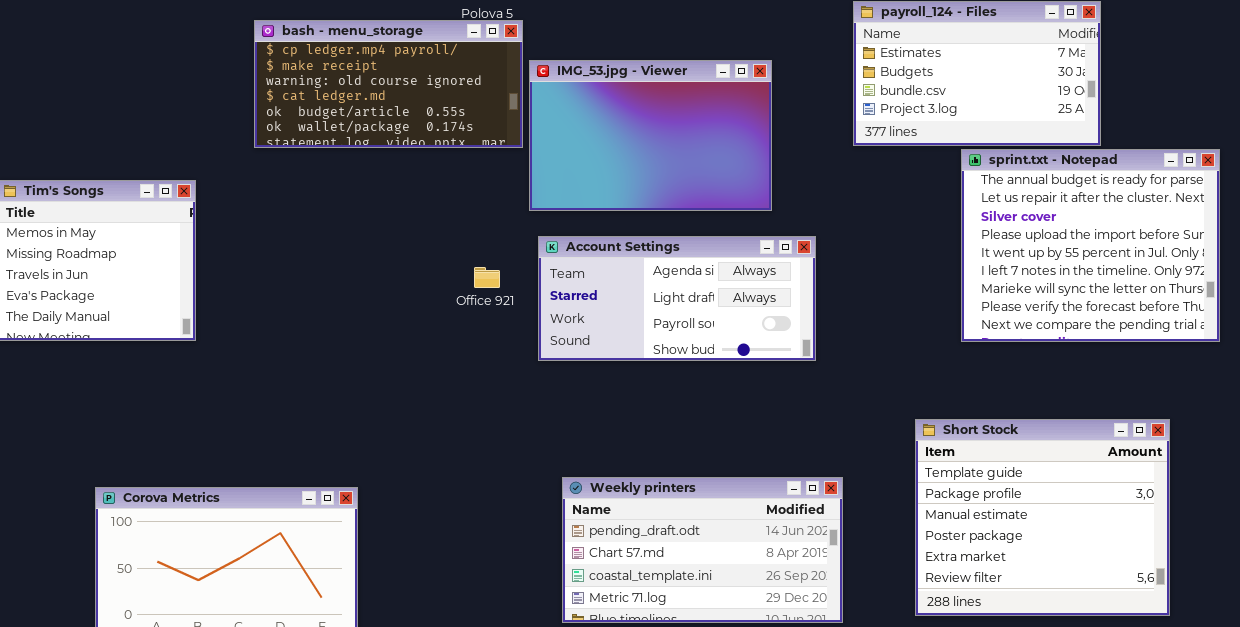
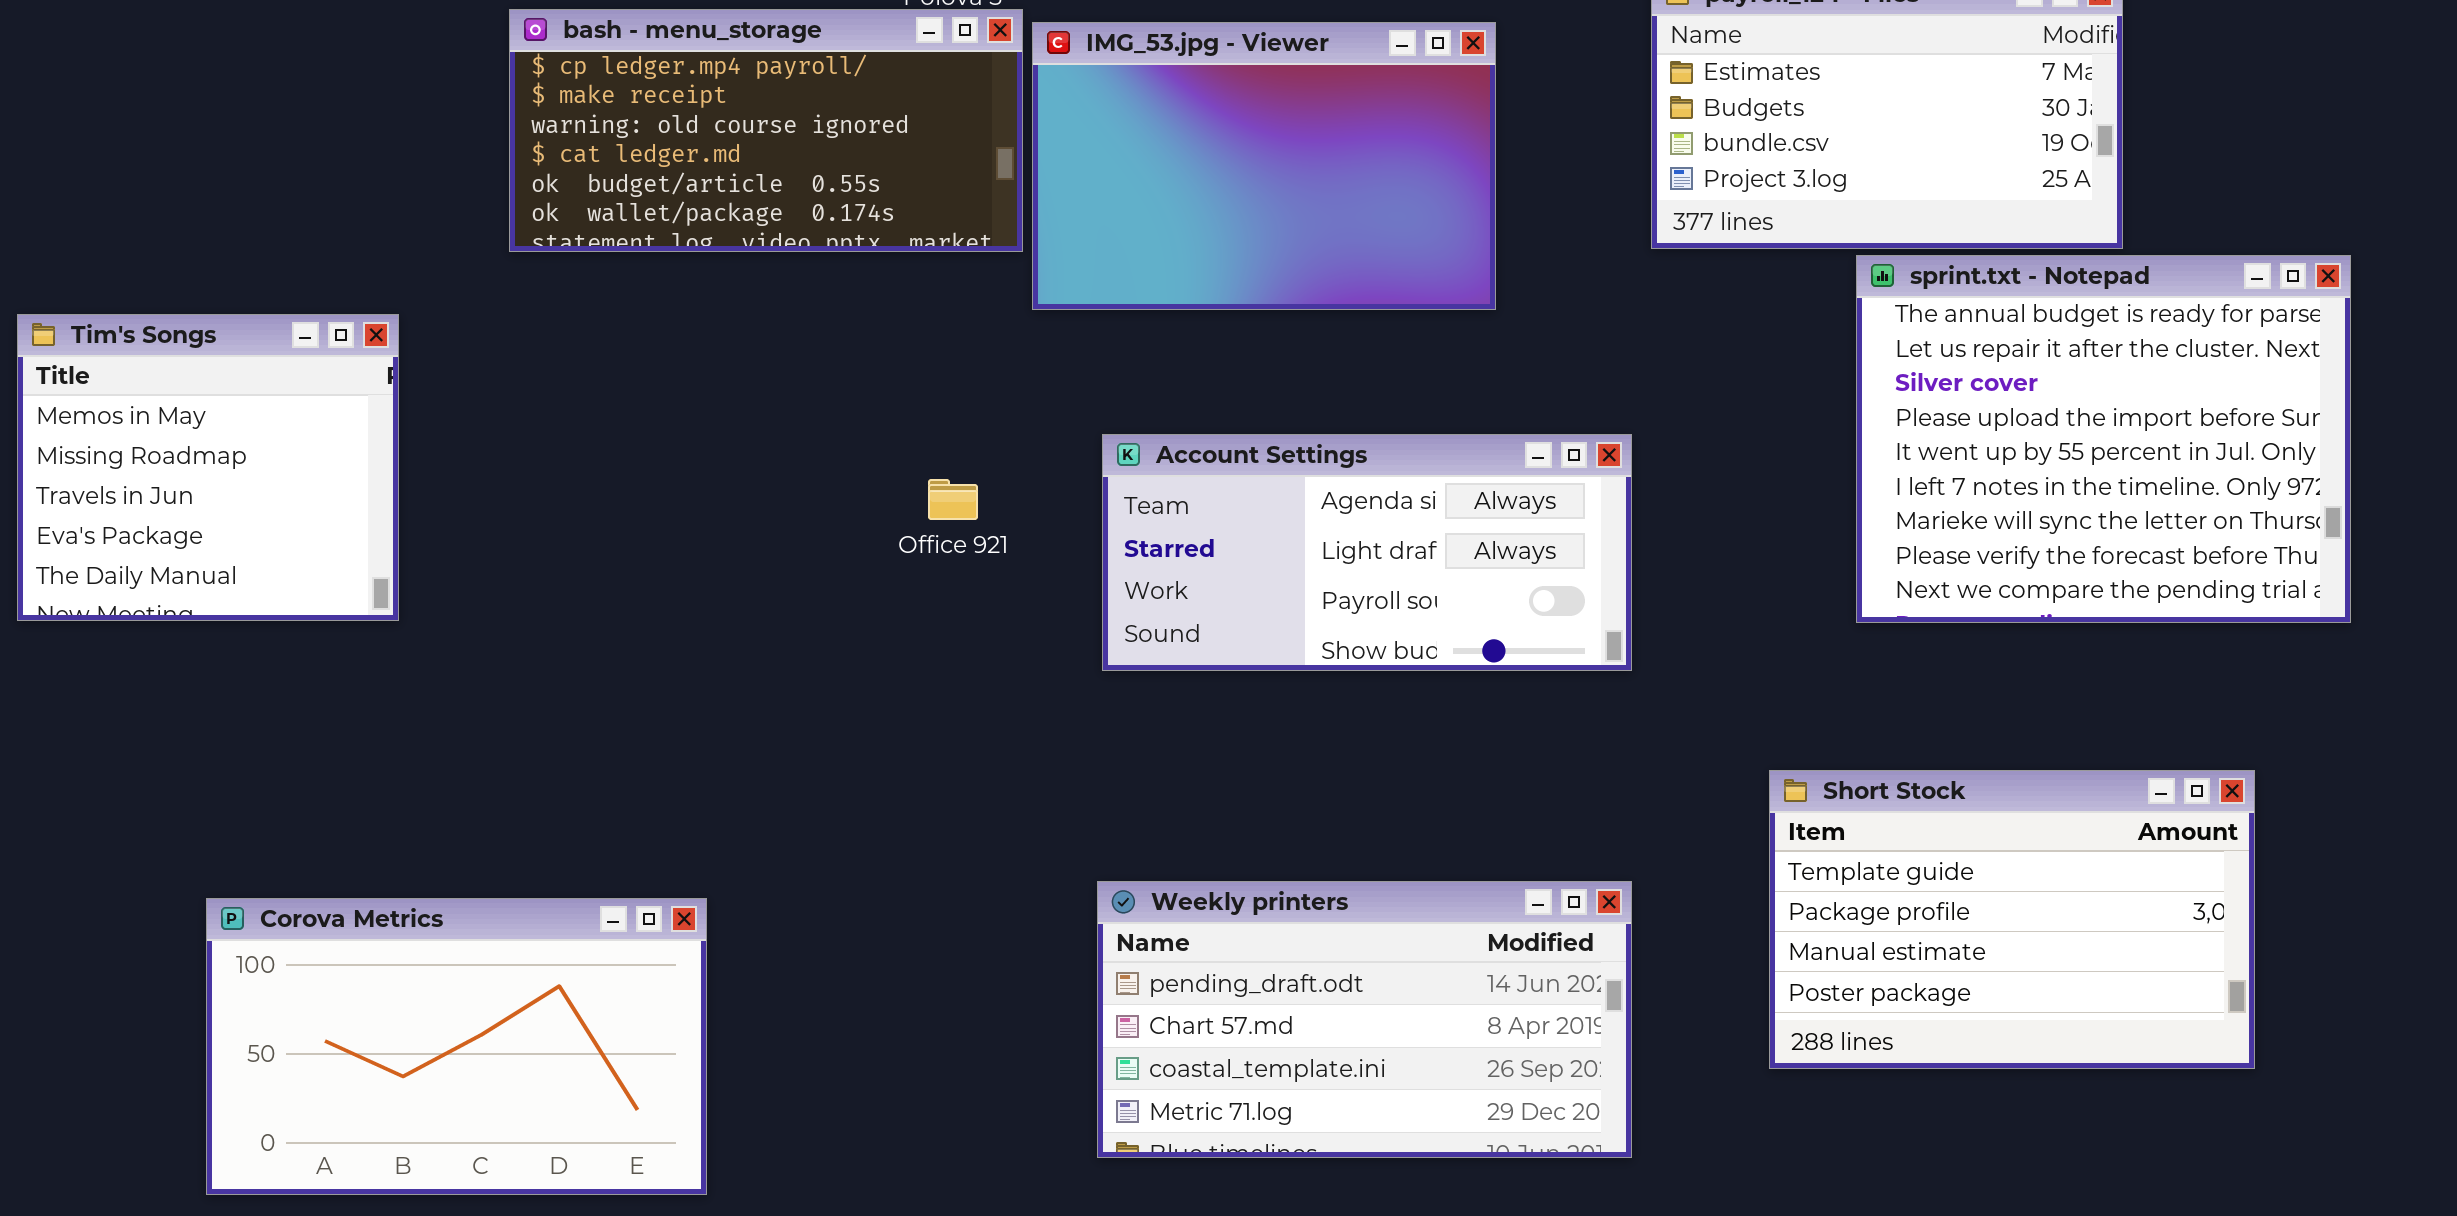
IMG_53.jpg - Viewer: [529,60,772,211] -> [1032,22,1496,310], moved
Account Settings: [538,236,816,361] -> [1102,434,1632,671], moved
Short Stock: [915,419,1170,616] -> [1769,770,2255,1069], resized

